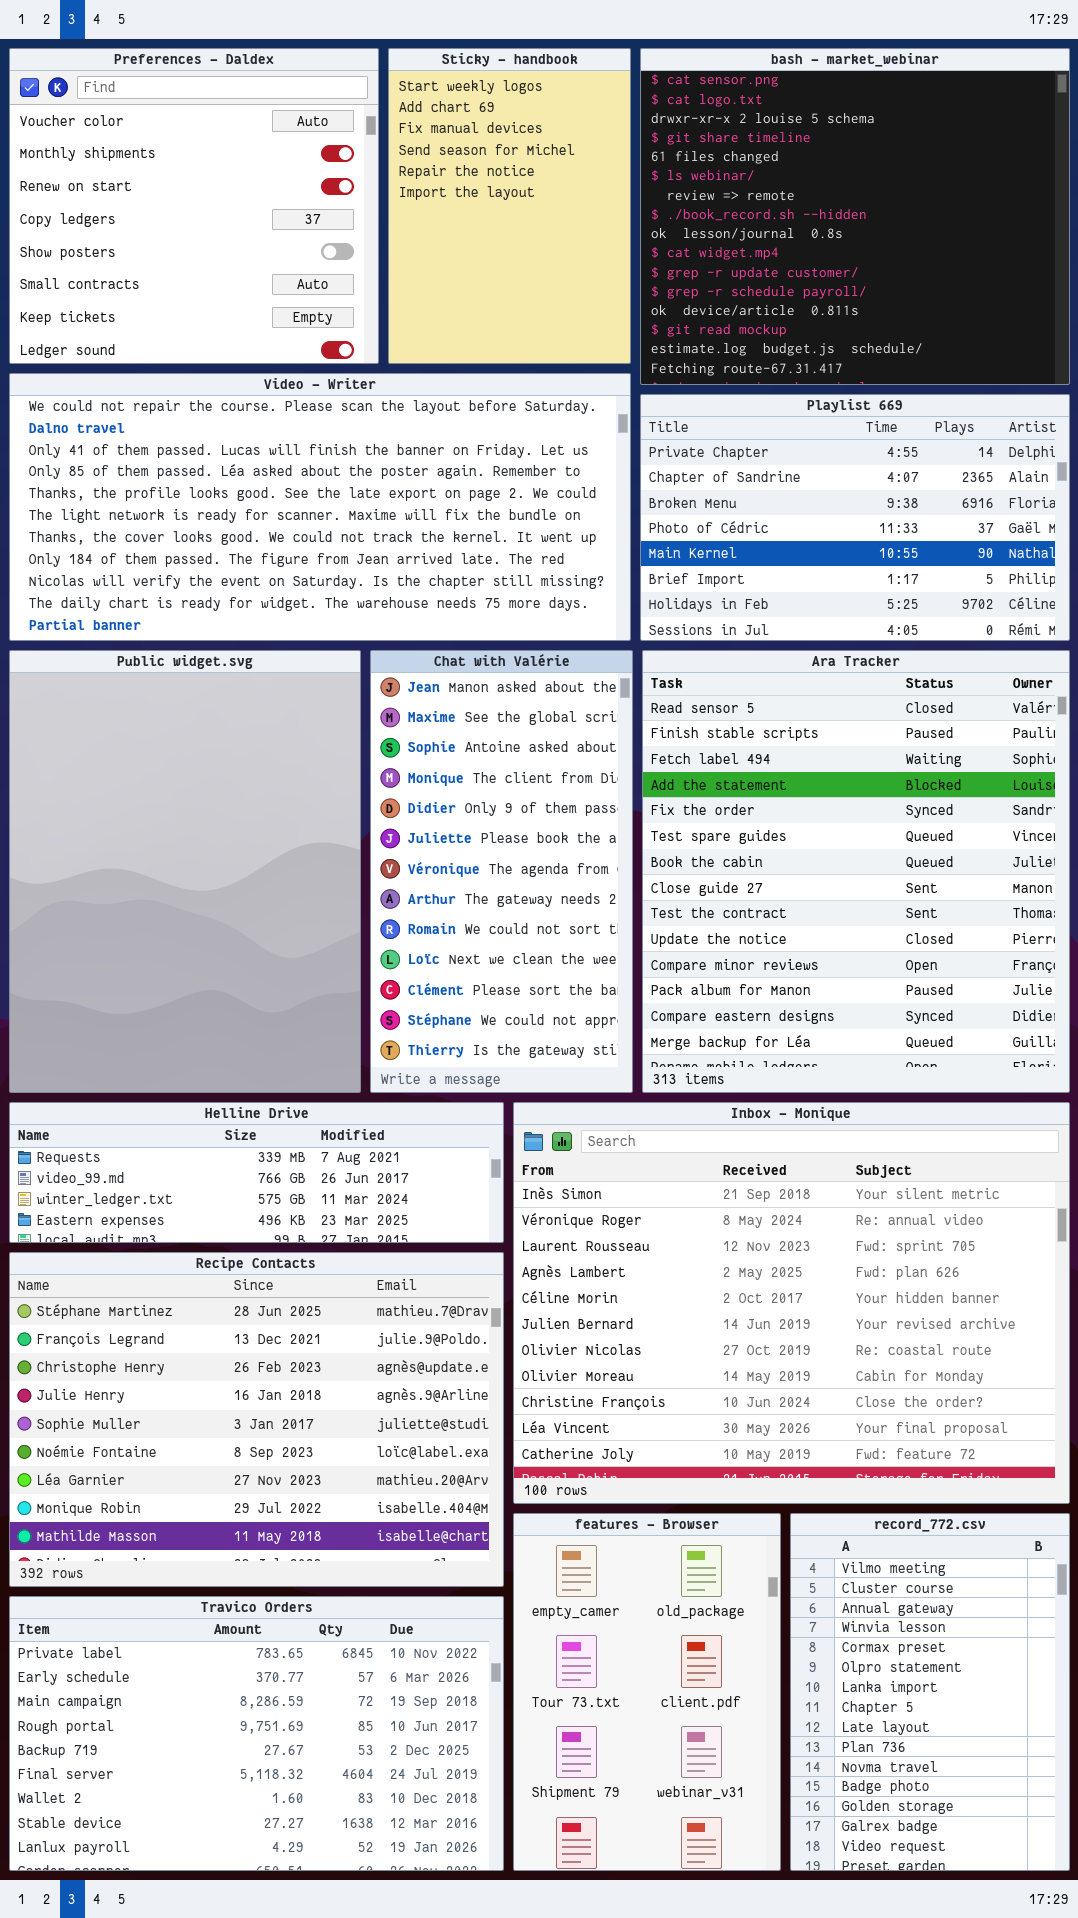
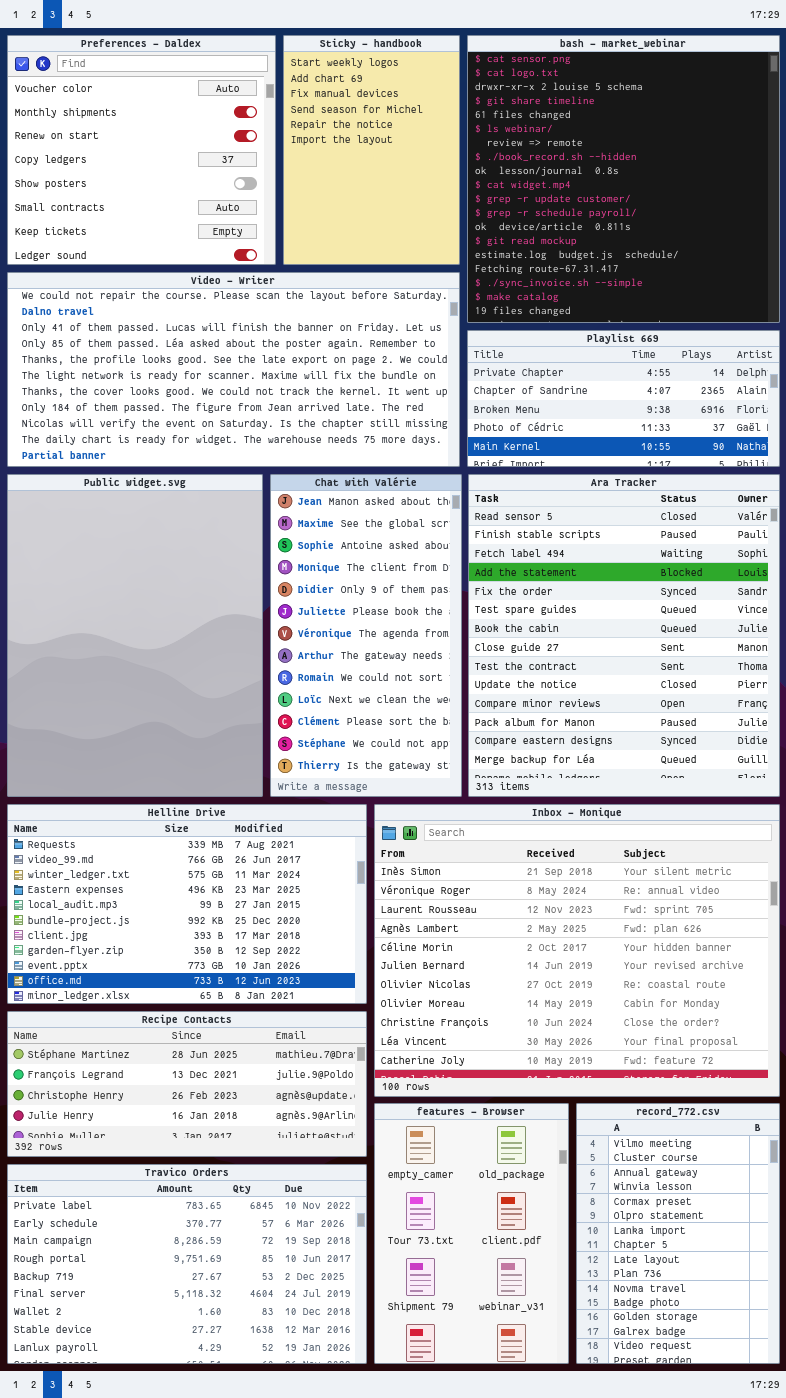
bash - market_webinar: [640,48,1070,385] -> [467,35,780,323], resized
Playlist 669: [640,394,1070,641] -> [467,330,780,467], resized
Helline Drive: [9,1102,504,1243] -> [7,804,367,1004], resized
Recipe Contacts: [9,1252,504,1587] -> [7,1011,367,1157], resized

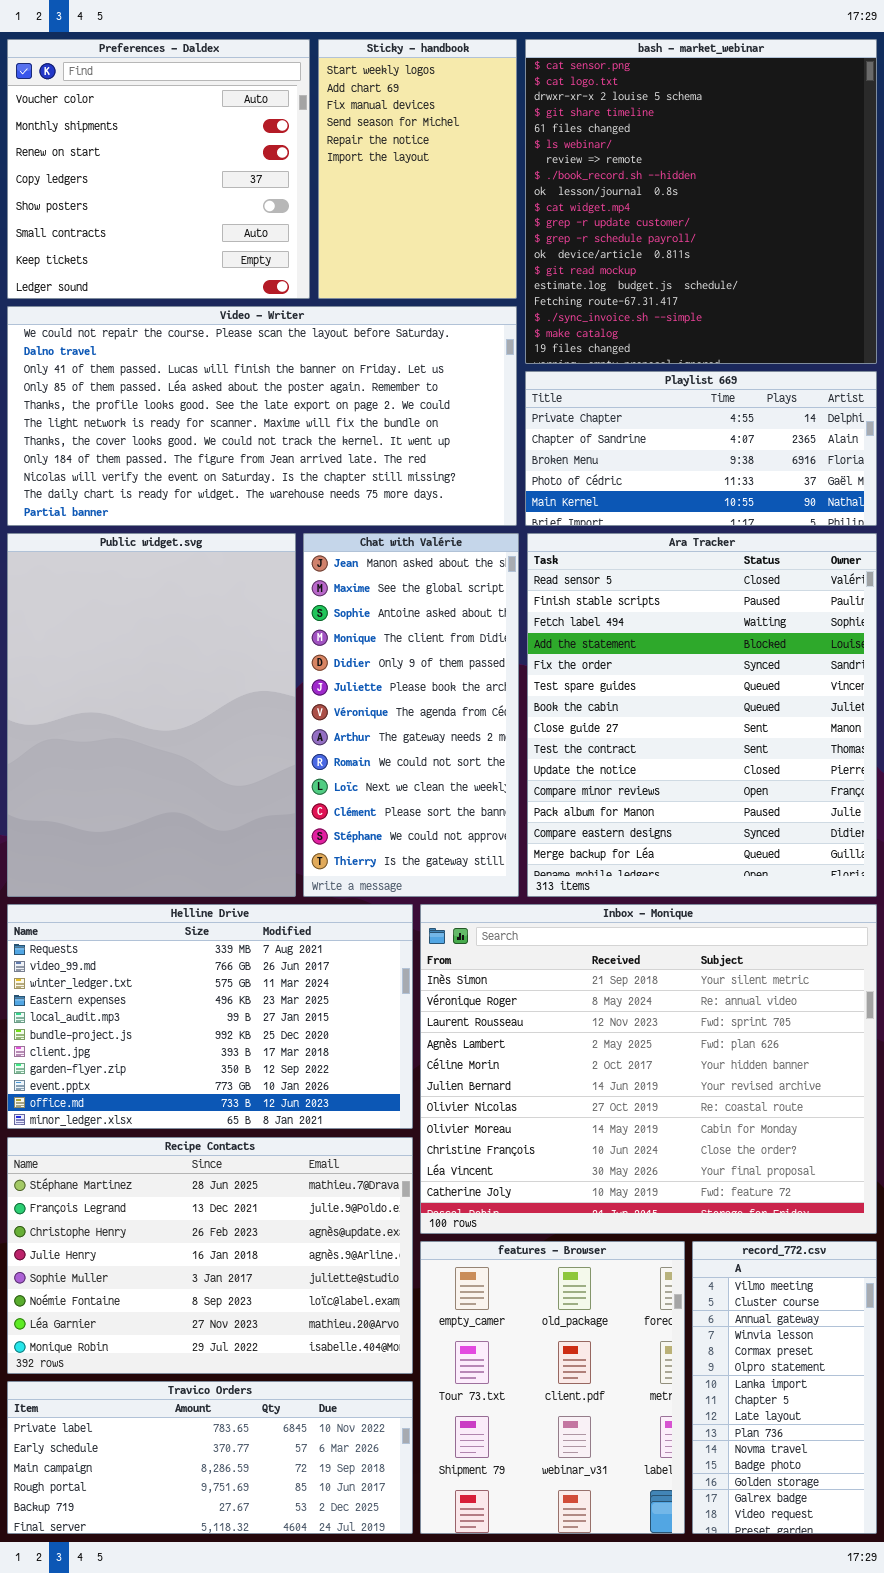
Recipe Contacts: [7,1011,367,1157] -> [7,1137,413,1374], resized
features - Browser: [374,1103,569,1364] -> [420,1241,685,1534], resized
record_772.csv: [576,1103,780,1364] -> [692,1241,877,1534], resized
Travico Orders: [7,1164,367,1364] -> [7,1381,413,1534], resized

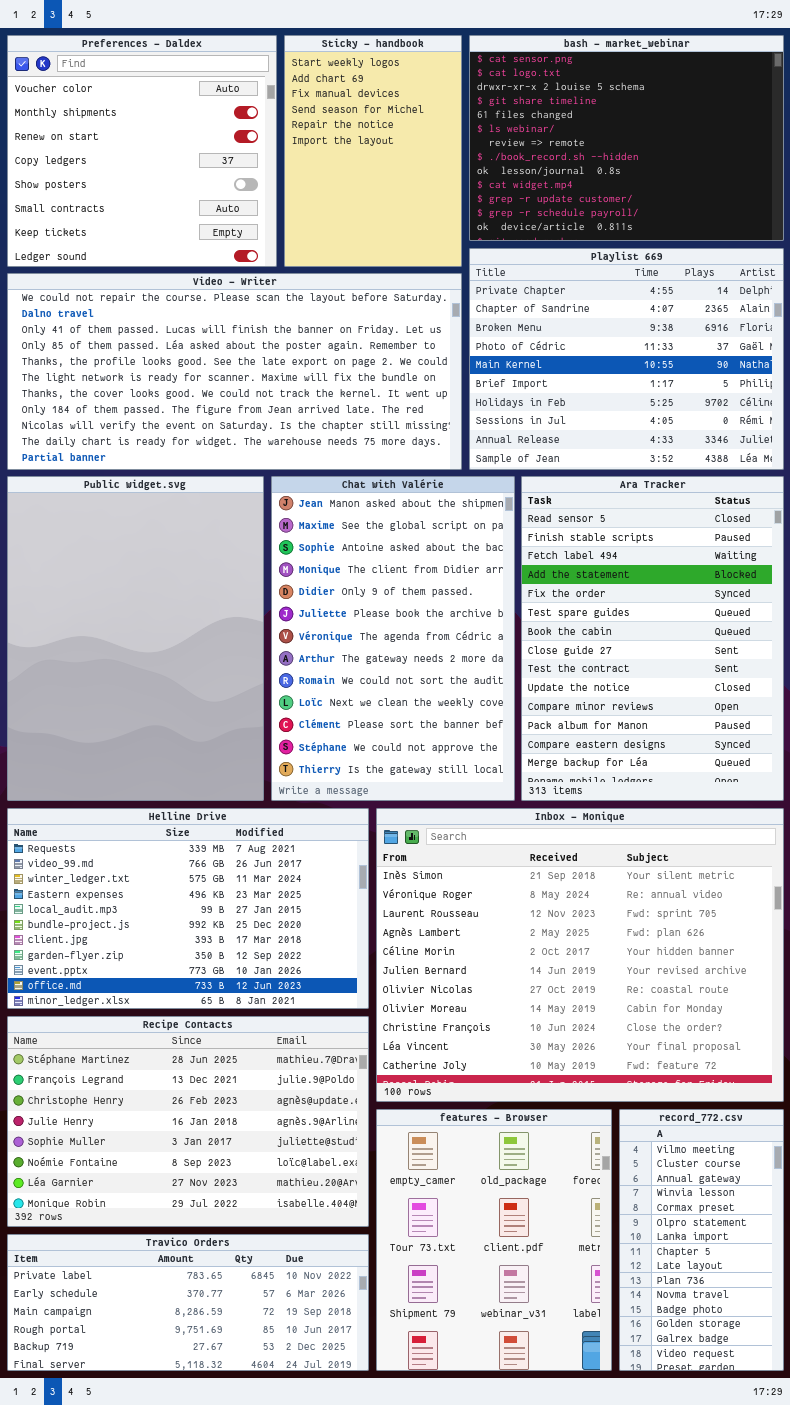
bash - market_webinar: [525,39,877,364] -> [469,35,784,241], resized
Playlist 669: [525,371,877,526] -> [469,248,784,470], resized
Chat with Valérie: [303,533,519,897] -> [271,476,515,801], resized
Ara Tracker: [527,533,877,897] -> [521,476,784,801], resized

